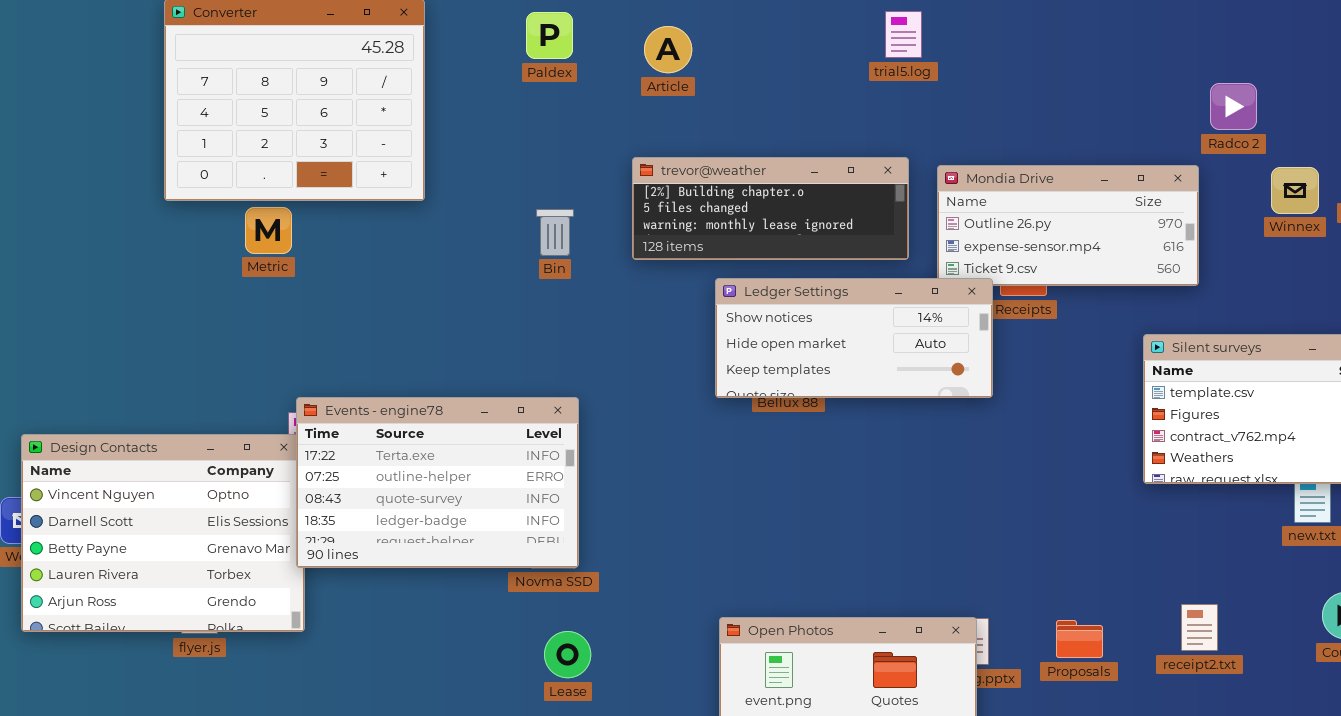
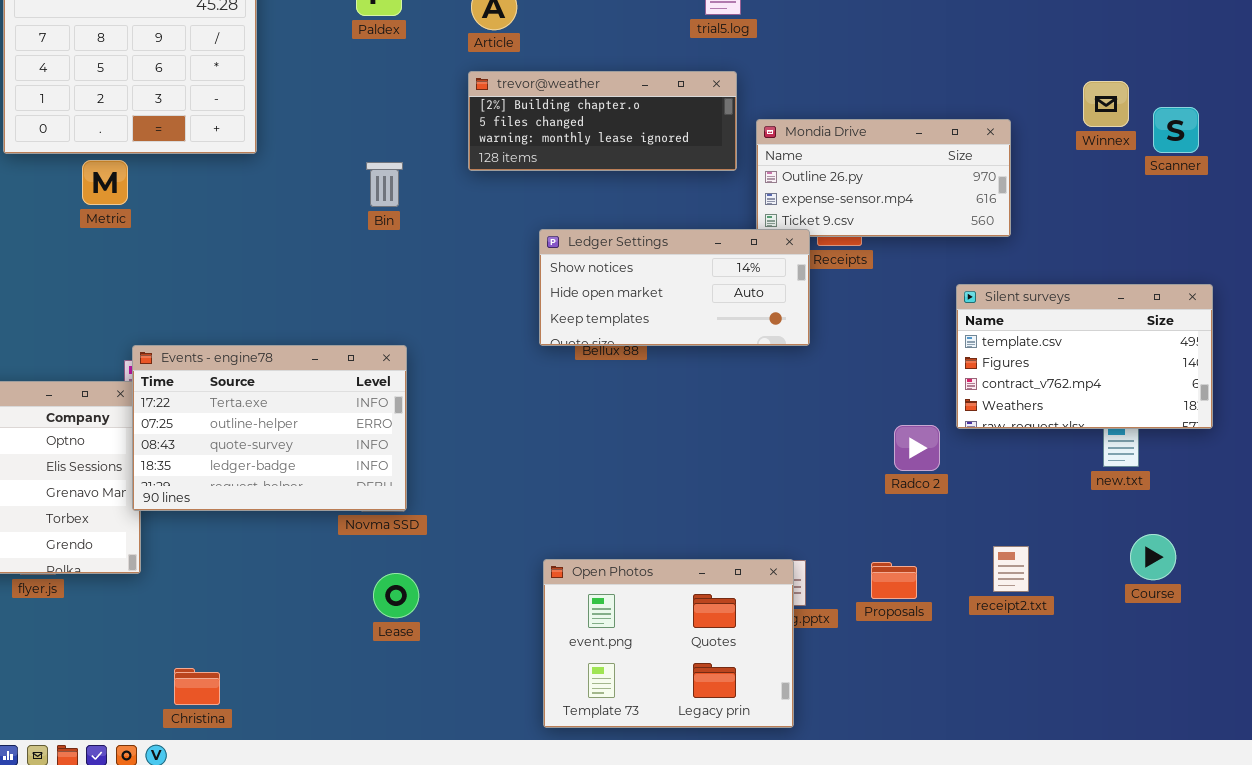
Radco 2: [1210,83,1257,130] -> [894,425,940,471], moved
trevor@weather: [632,157,909,260] -> [468,71,737,171], moved
Winnex: [1271,167,1319,214] -> [1083,81,1129,127], moved

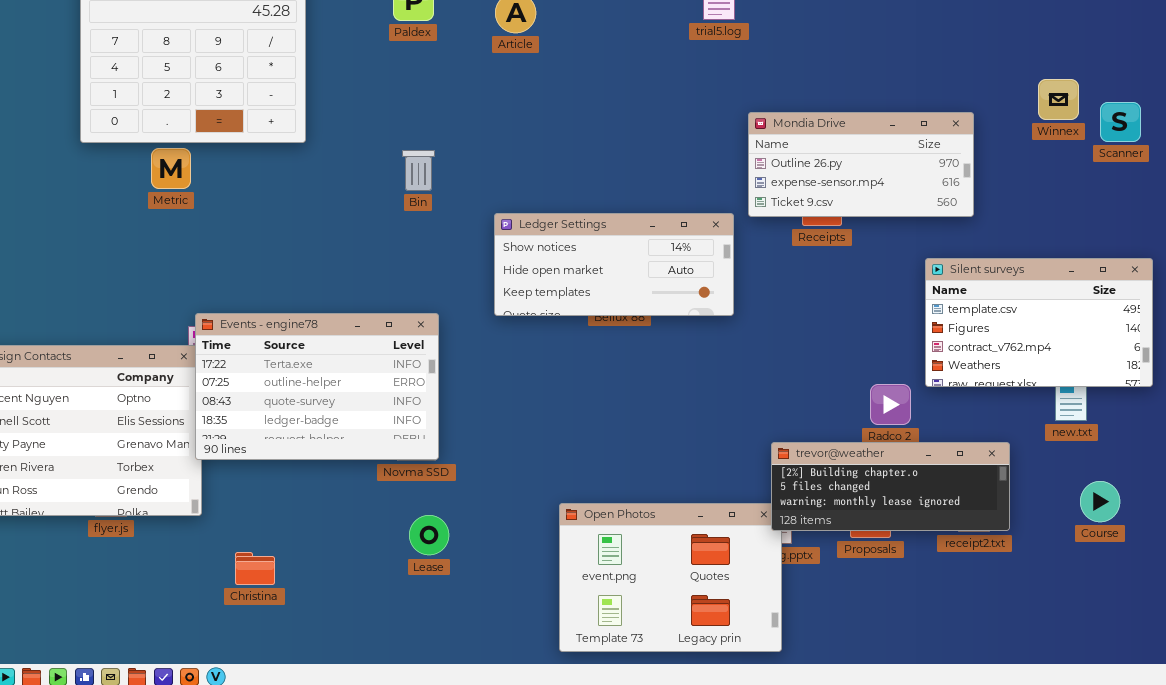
trevor@weather: [468,71,737,171] -> [771,442,1010,531], moved
Ledger Settings: [539,229,810,346] -> [494,213,734,316], moved
Christina: [174,668,220,705] -> [235,552,275,585], moved

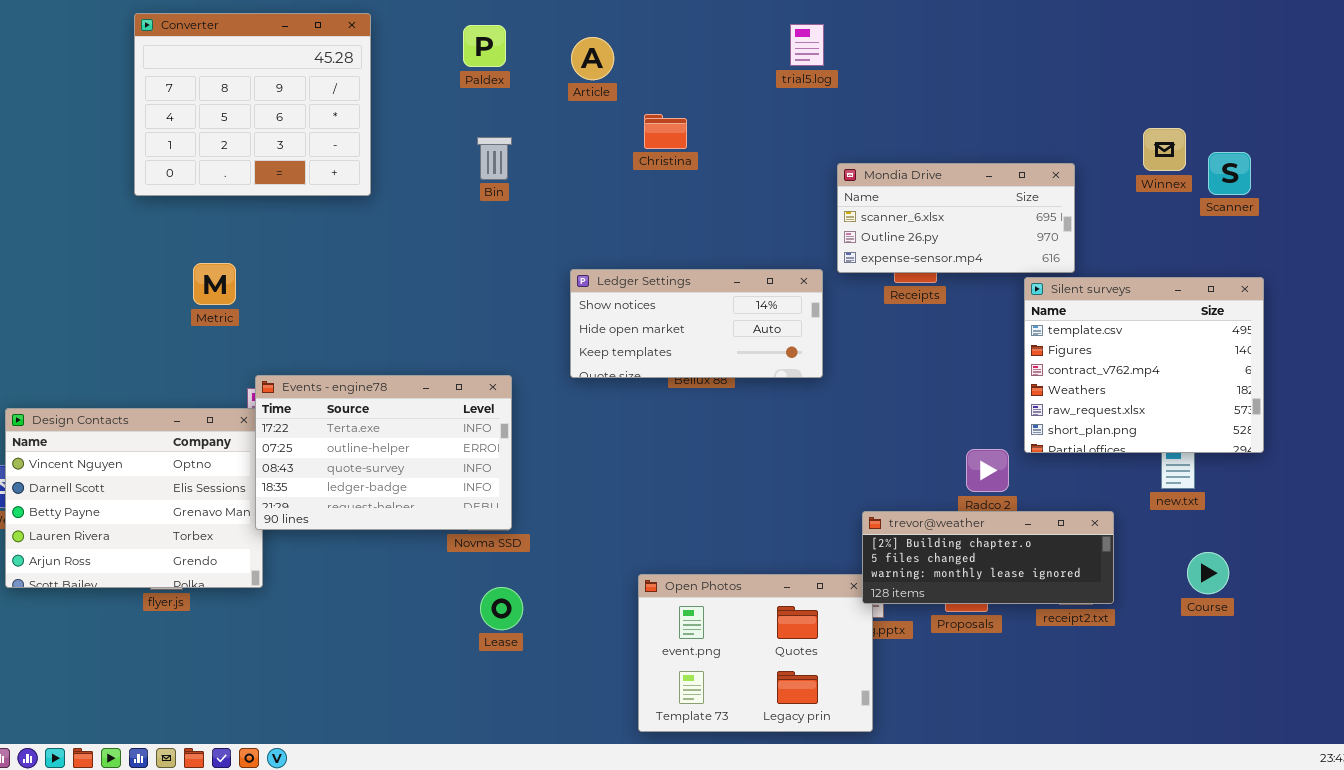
Mondia Drive: [748,112,974,217] -> [837,163,1075,273], scrolled up 1 row
Metric: [151,148,191,189] -> [193,263,236,305], moved
Bin: [402,150,435,191] -> [477,137,512,180], moved
Silent surveys: [925,258,1153,387] -> [1024,277,1264,453], resized
Christina: [235,552,275,585] -> [644,114,687,149], moved

